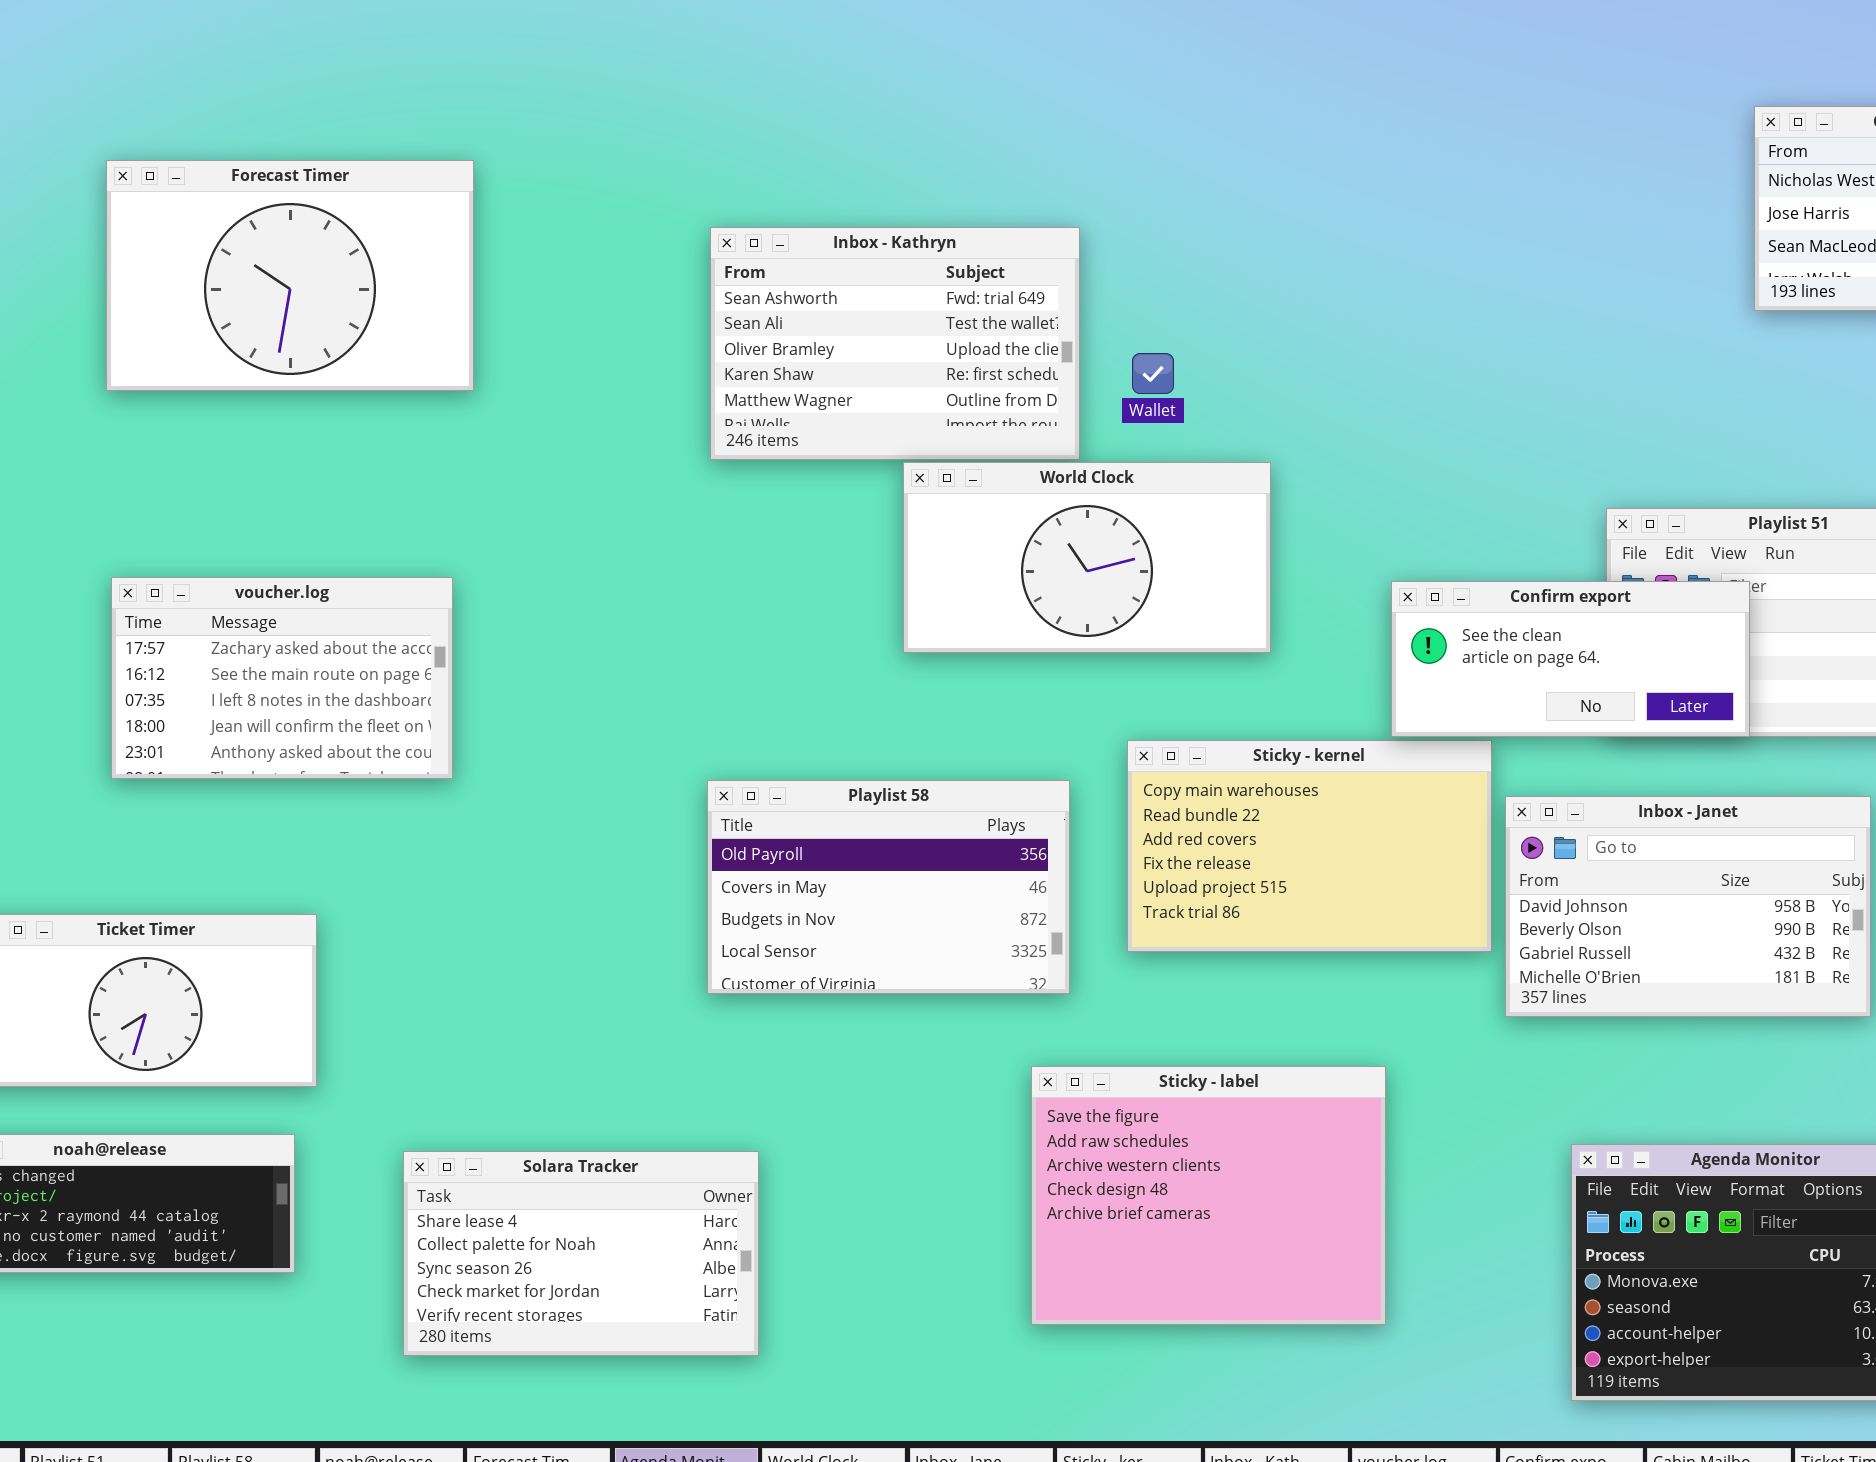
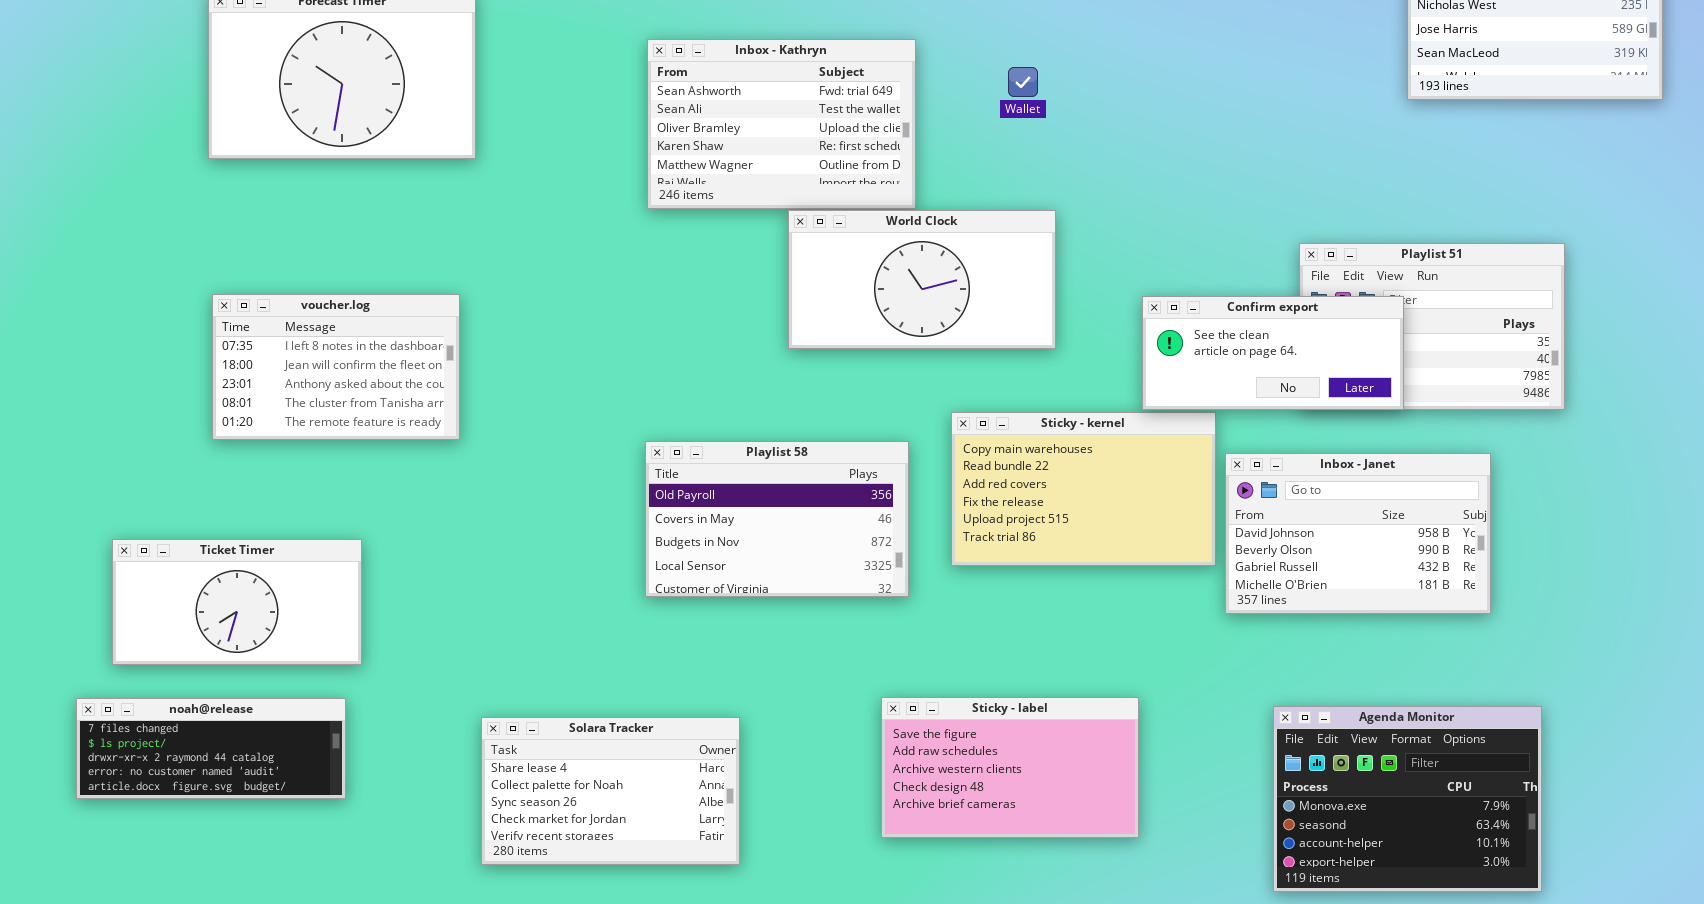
Wallet: [1132,353,1174,394] -> [1008,67,1038,97], moved
voucher.log: [111,577,453,779] -> [212,294,460,440], scrolled down 2 rows
Sticky - label: [1031,1066,1386,1325] -> [881,697,1139,838], resized
Solara Tracker: [403,1151,759,1356] -> [481,717,740,865], moved

